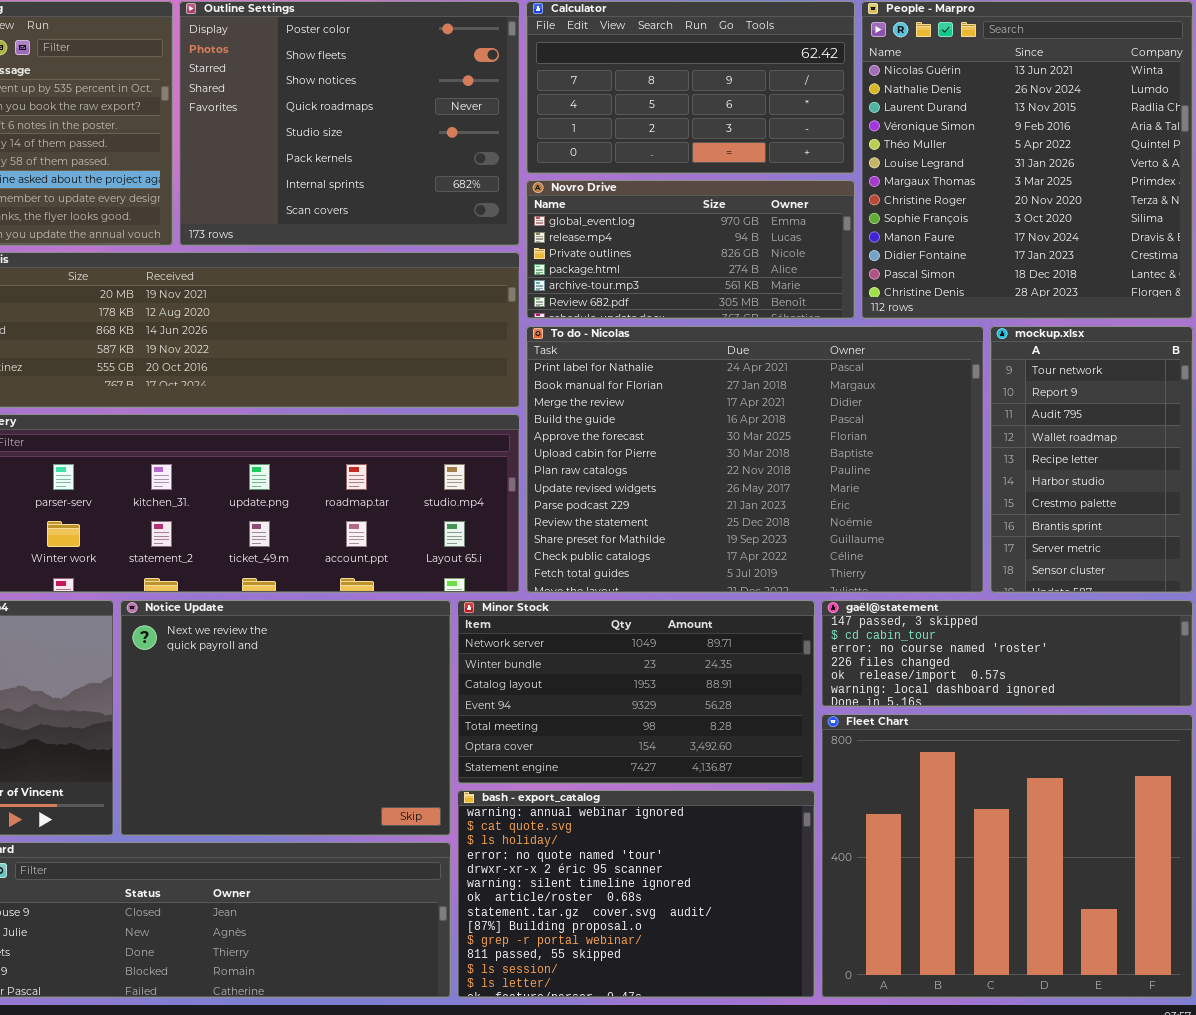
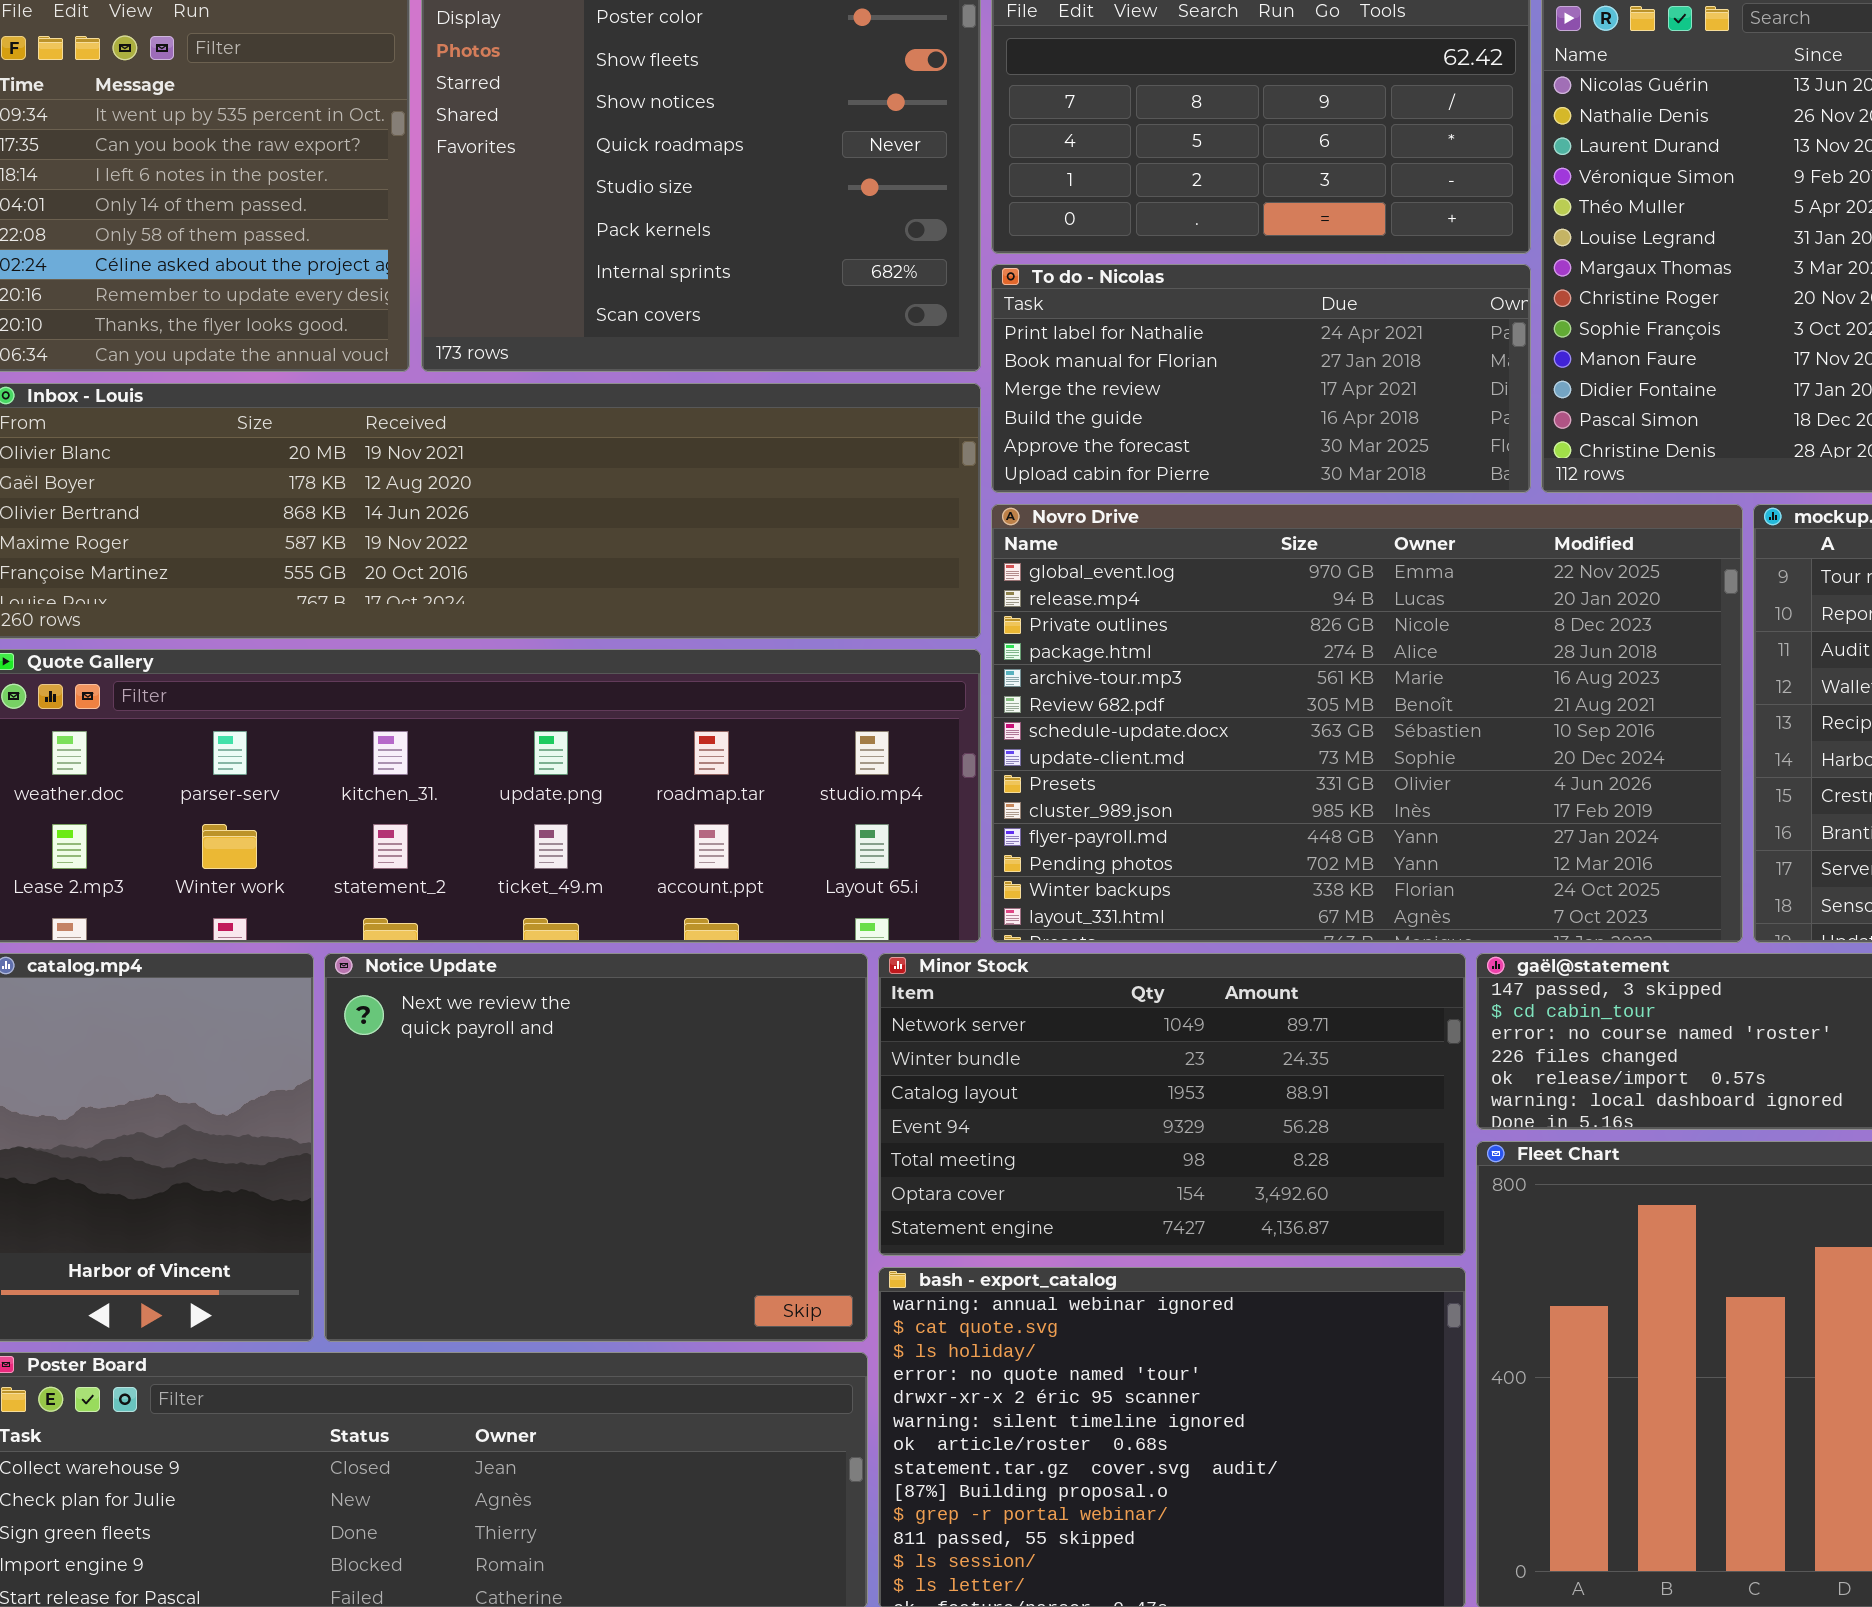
Novro Drive: [526,180,855,319] -> [991,504,1743,943], moved, resized
To do - Nicolas: [526,326,984,593] -> [991,264,1531,493], moved, resized

